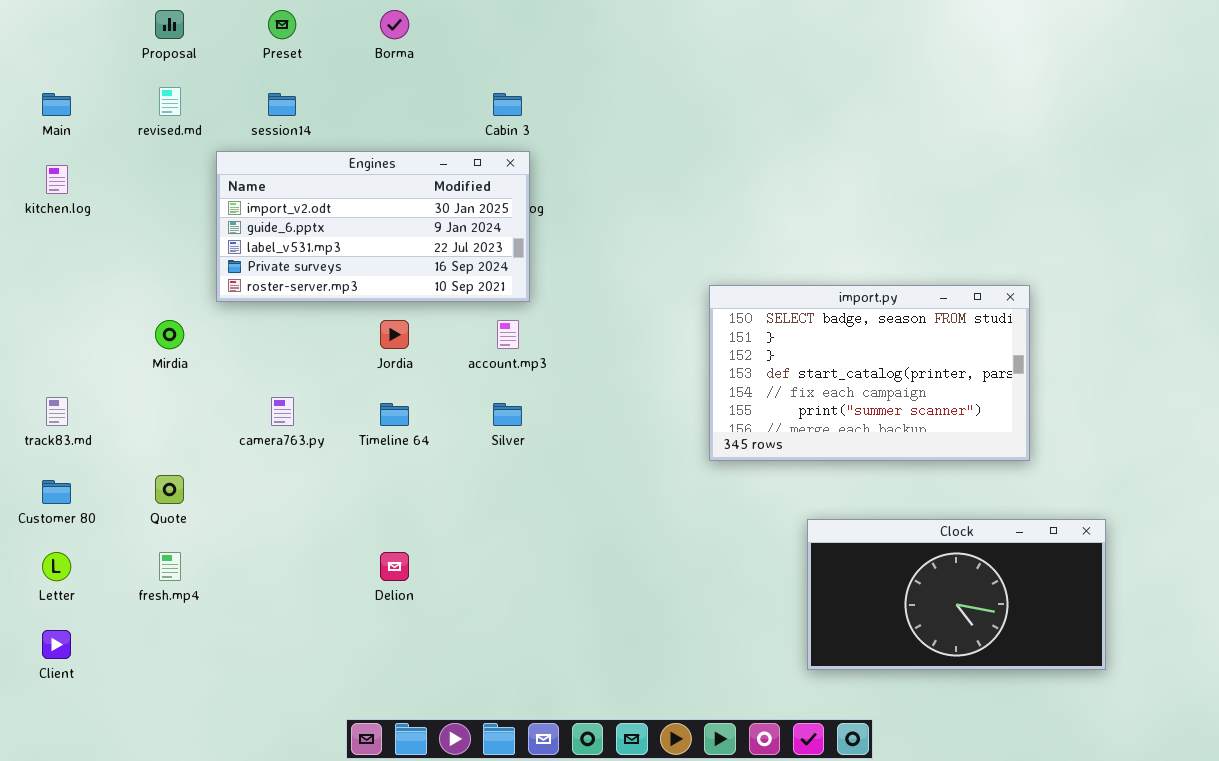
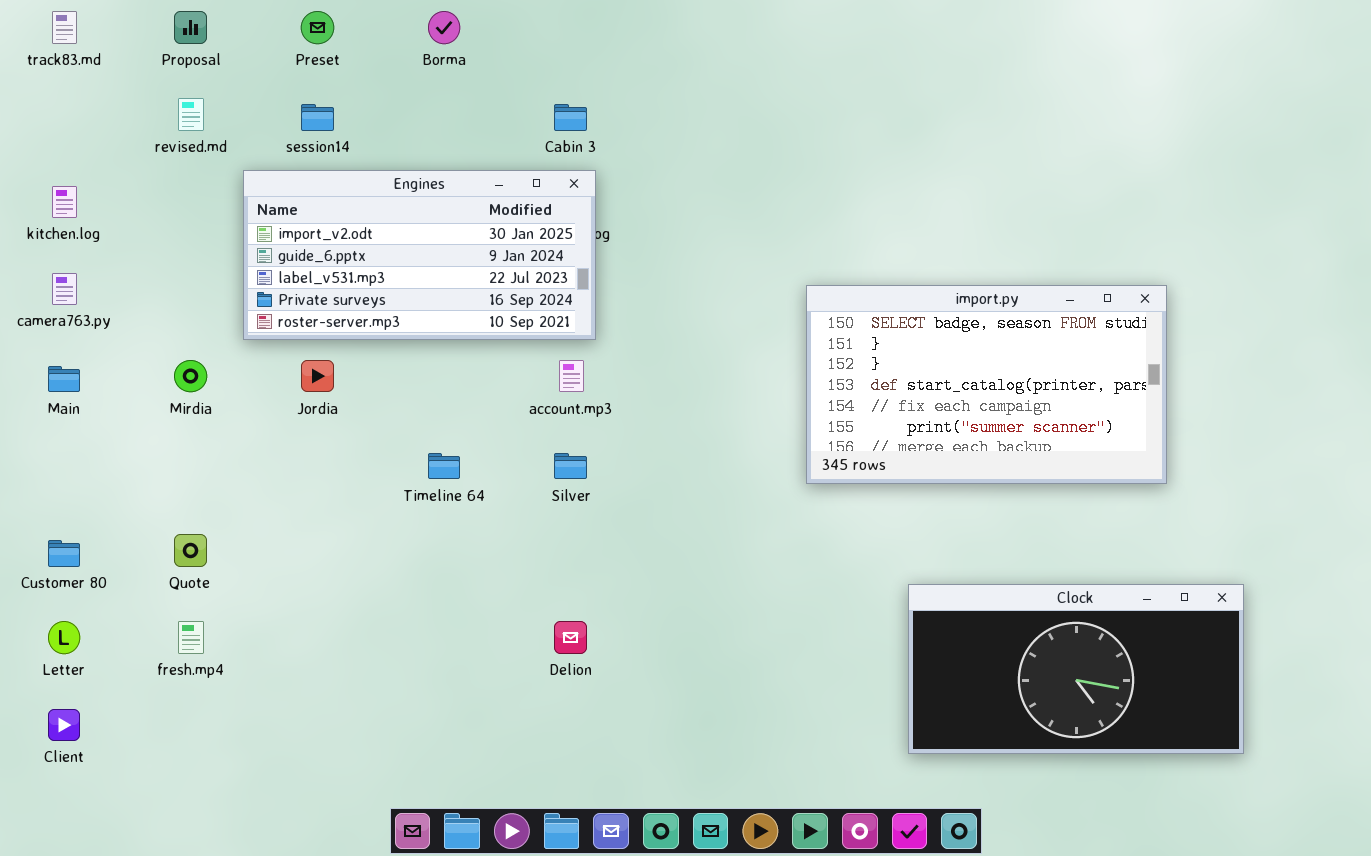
Main: [42,93,71,116] -> [48,366,80,392], moved
import.py: [709,285,1030,461] -> [806,285,1167,484], moved
Jordia: [380,320,409,349] -> [301,360,334,392], moved
track83.md: [46,397,68,426] -> [52,11,77,44], moved
camera763.py: [271,397,294,426] -> [52,273,77,305], moved
Delion: [380,552,409,581] -> [554,621,587,654], moved

